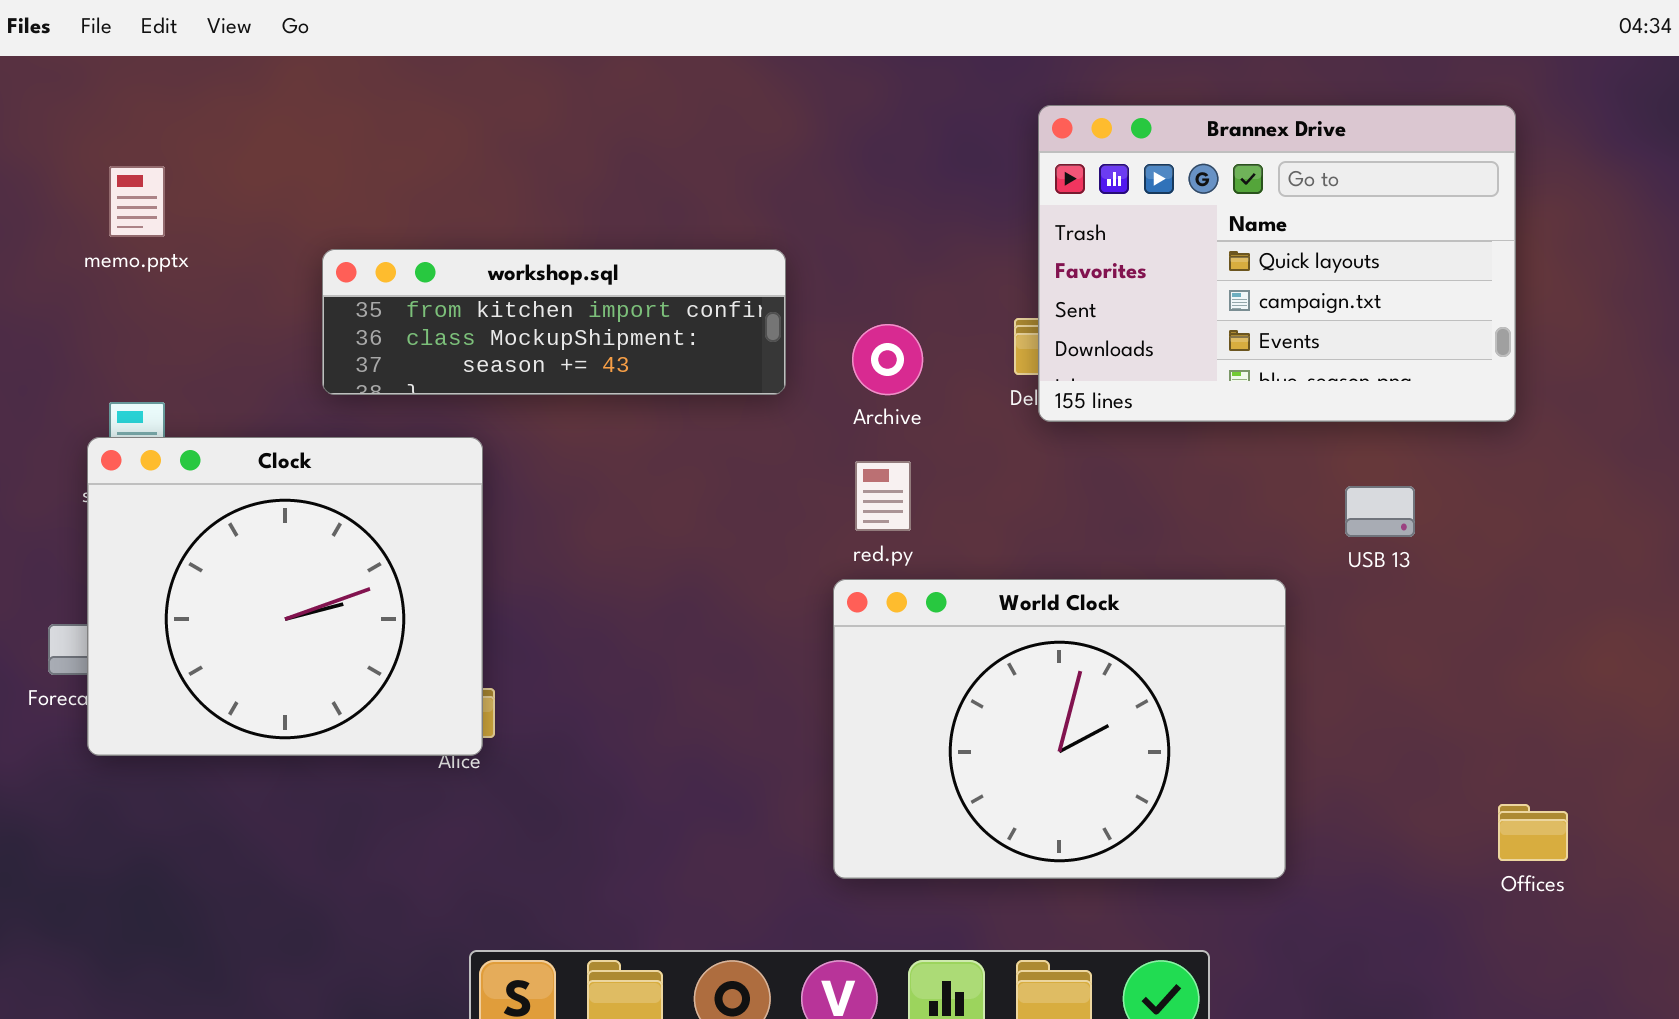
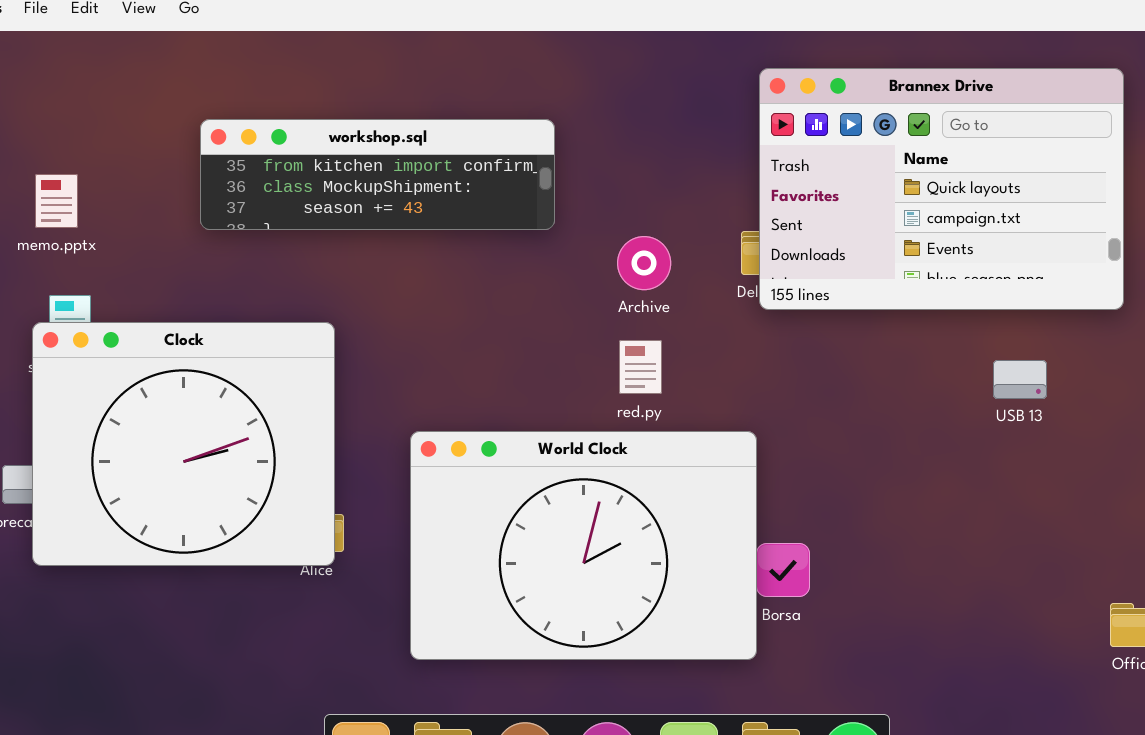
memo.pptx: [109,166,165,237] -> [35,174,78,228], moved
workshop.sql: [322,249,786,395] -> [200,119,555,230], moved
World Clock: [833,579,1286,879] -> [410,431,757,660], moved

